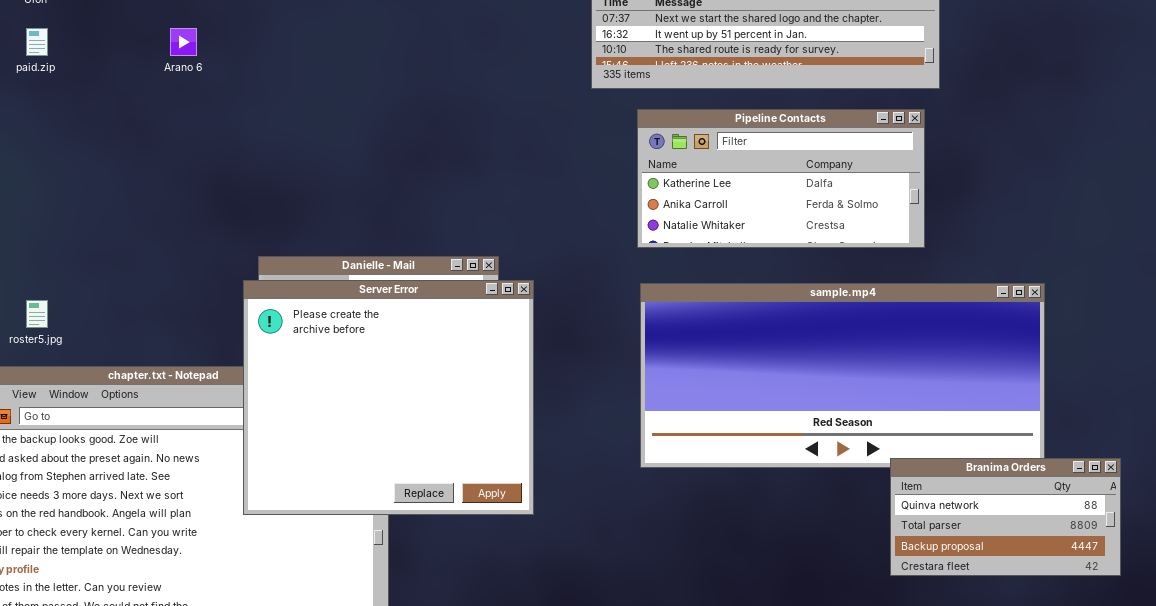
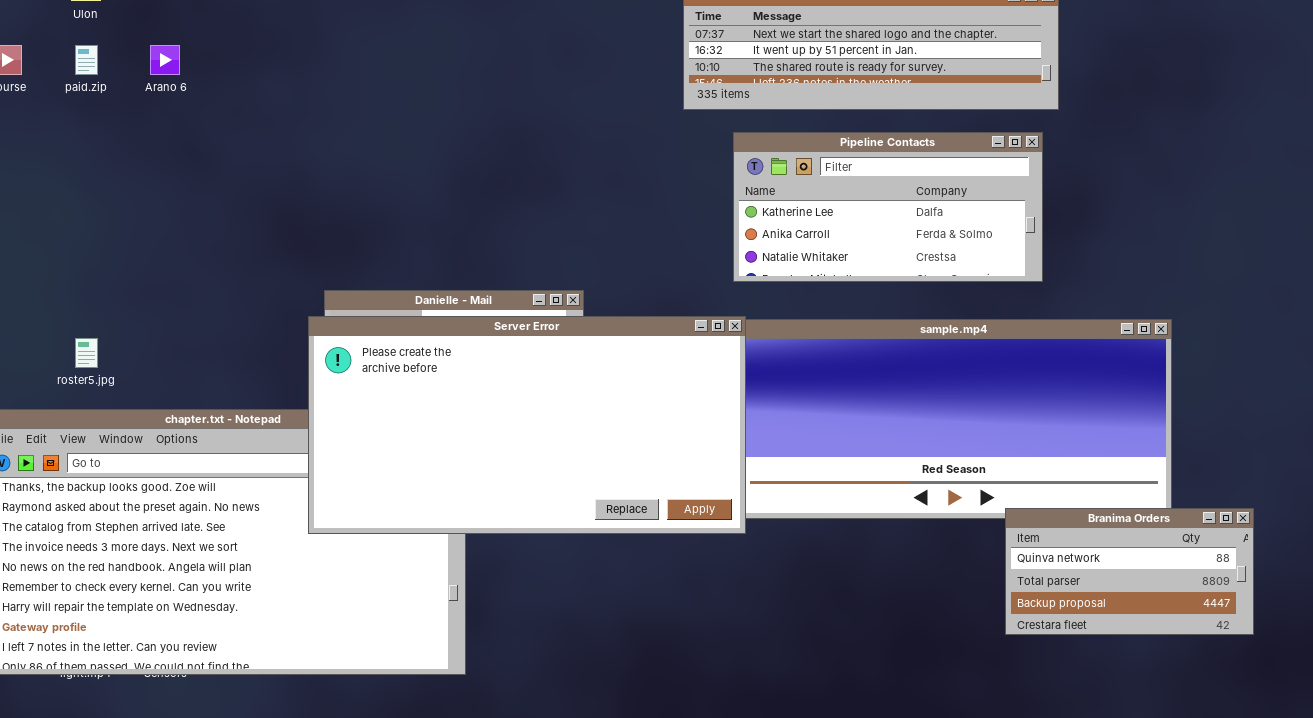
Arano 6: [170,28,197,56] -> [150,45,180,75], moved
Server Error: [243,280,534,515] -> [308,316,746,534], resized

